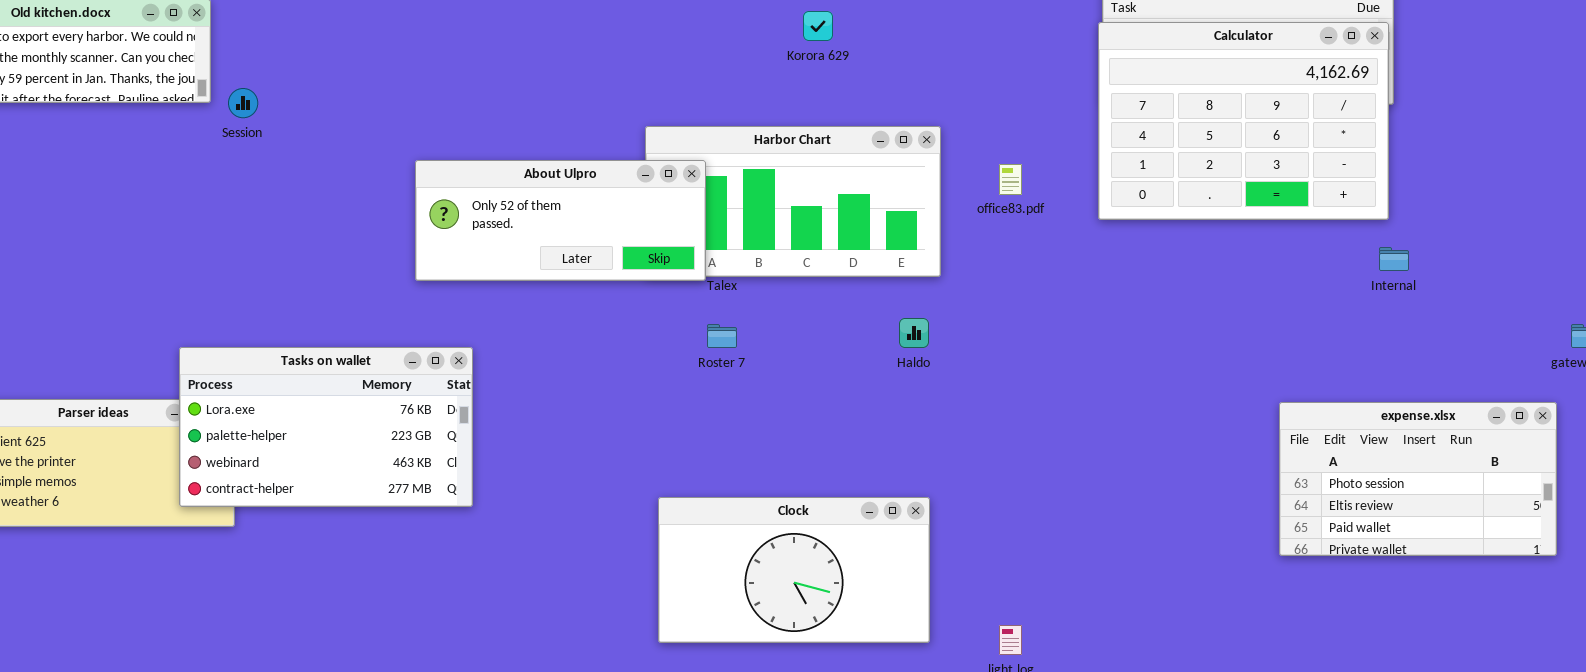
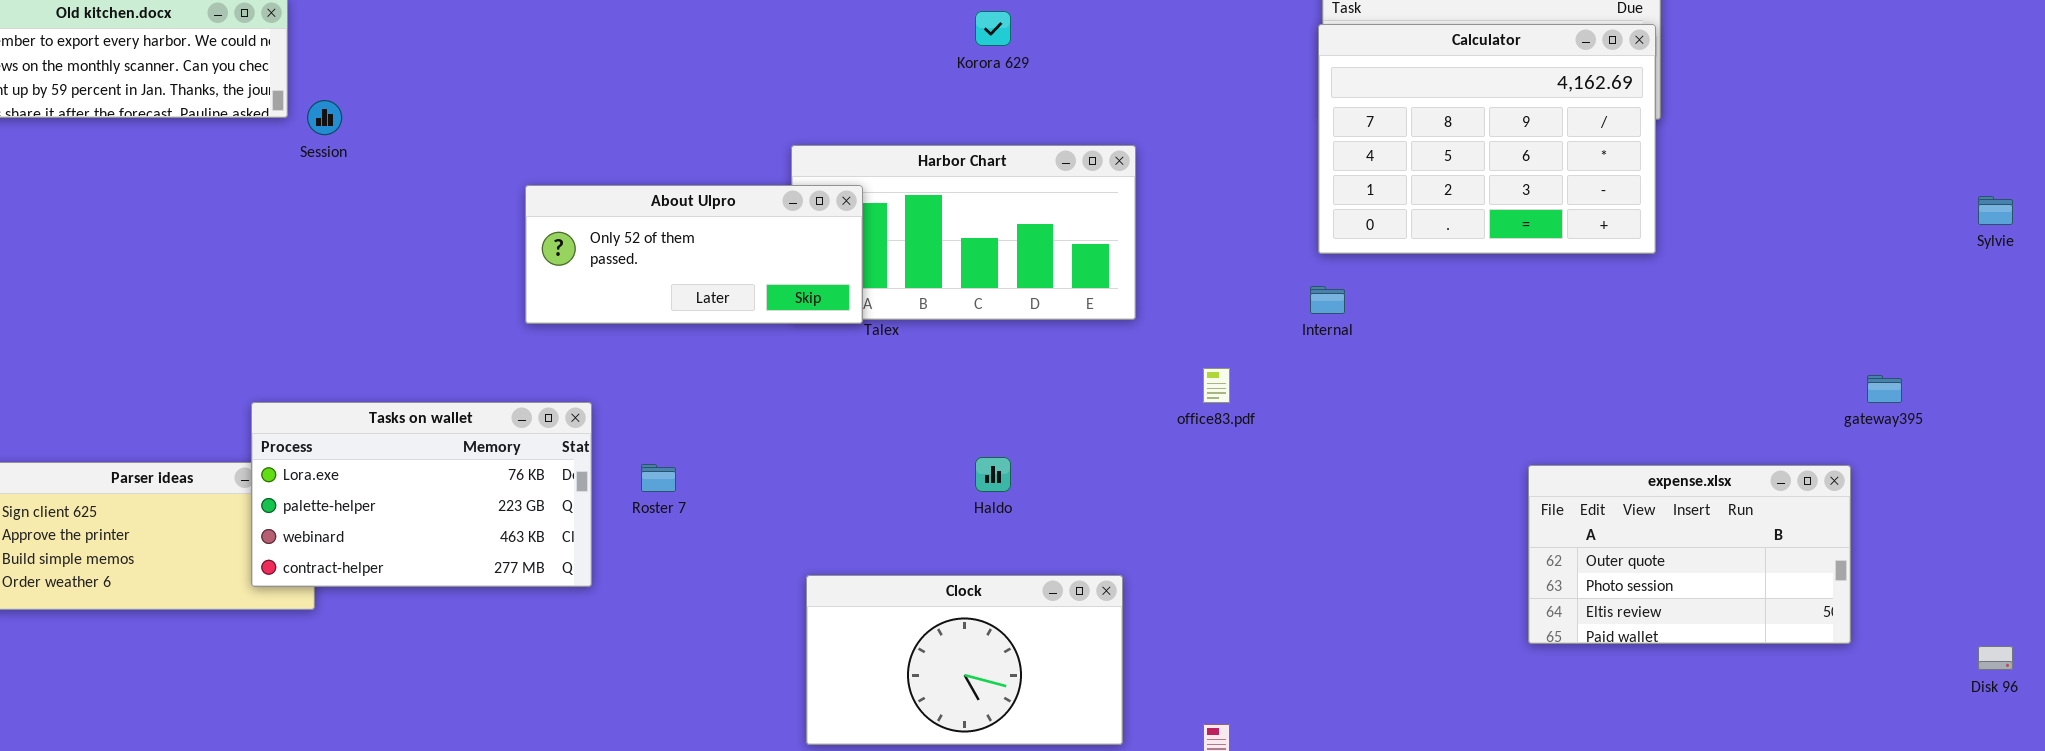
office83.pdf: [999,164,1022,195] -> [1203,368,1230,403], moved
Internal: [1379,247,1409,271] -> [1310,286,1345,314], moved
Haldo: [899,318,929,348] -> [975,457,1011,492], moved
Roster 7: [707,324,737,348] -> [641,464,676,492], moved
expense.xlsx: [1279,402,1557,556] -> [1528,465,1851,644], scrolled up 1 row

